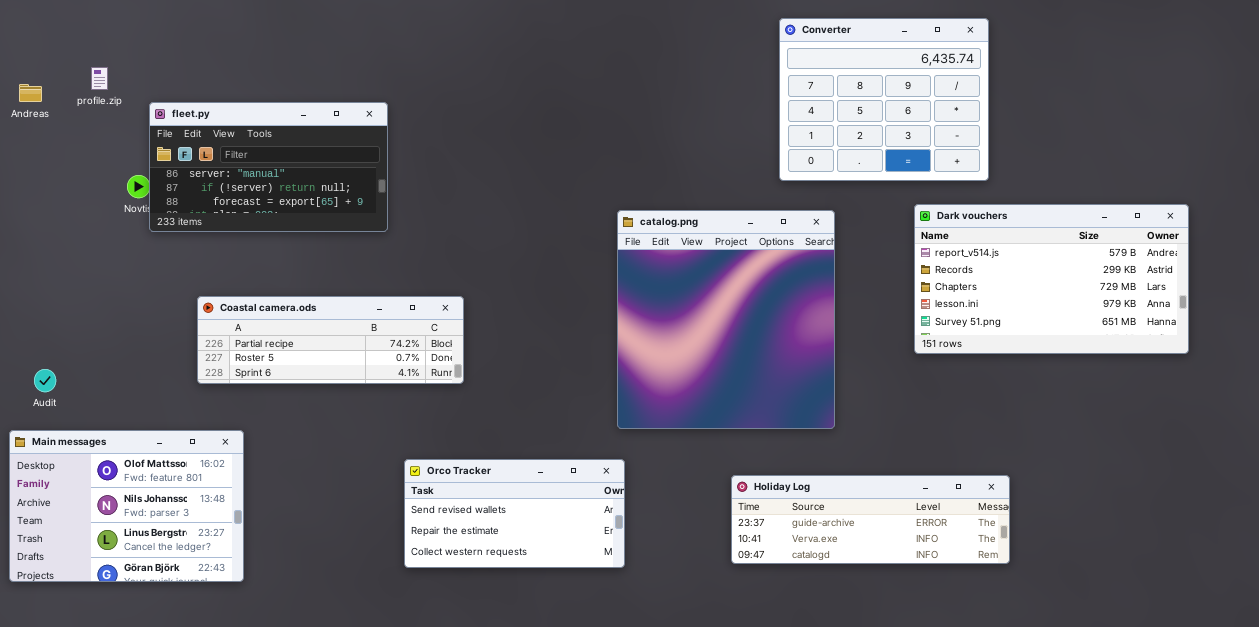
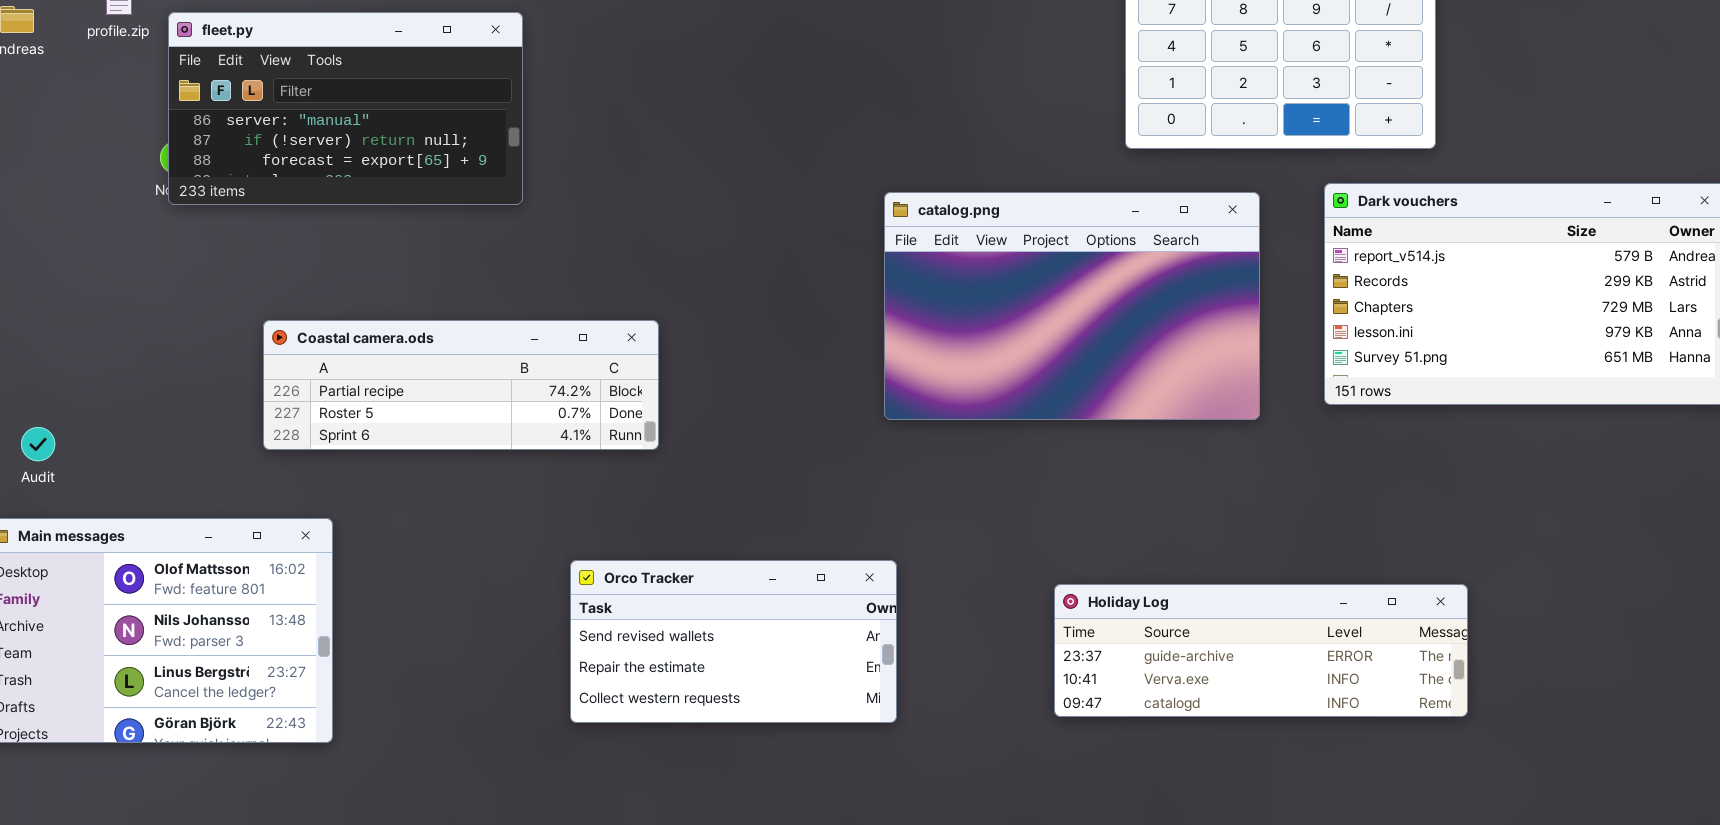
fleet.py: [149,102,388,232] -> [168,12,523,205], moved
catalog.png: [617,210,835,429] -> [884,192,1260,420], resized

